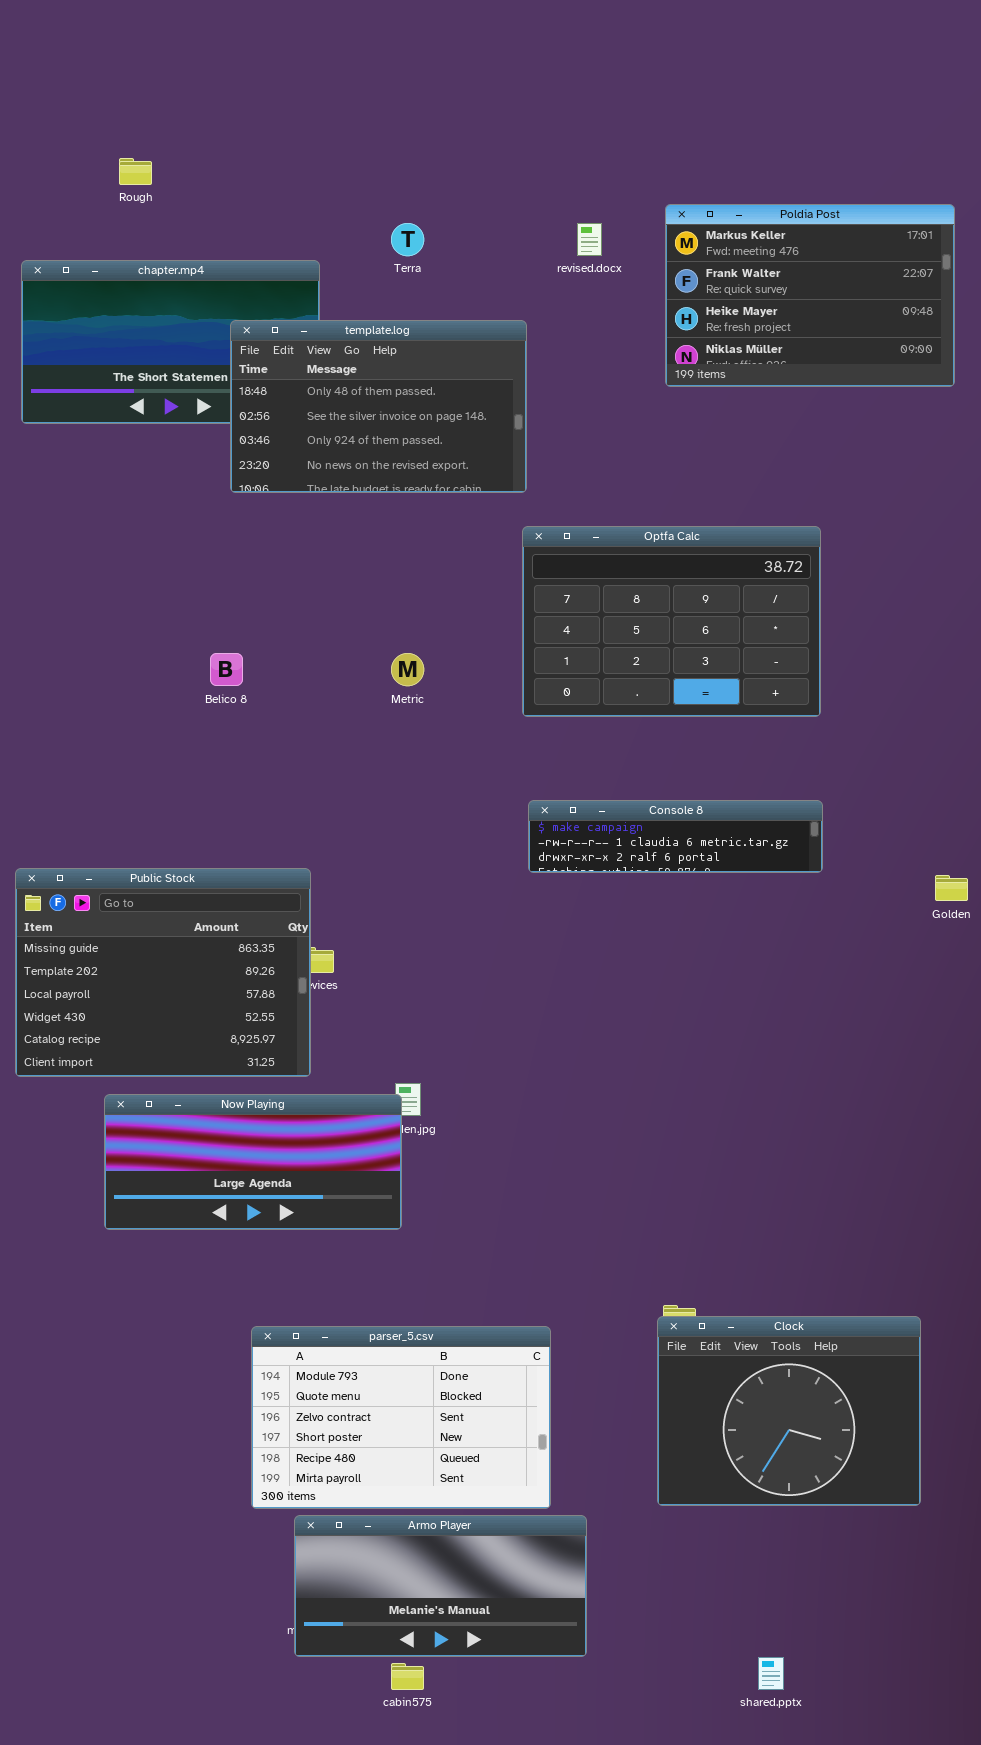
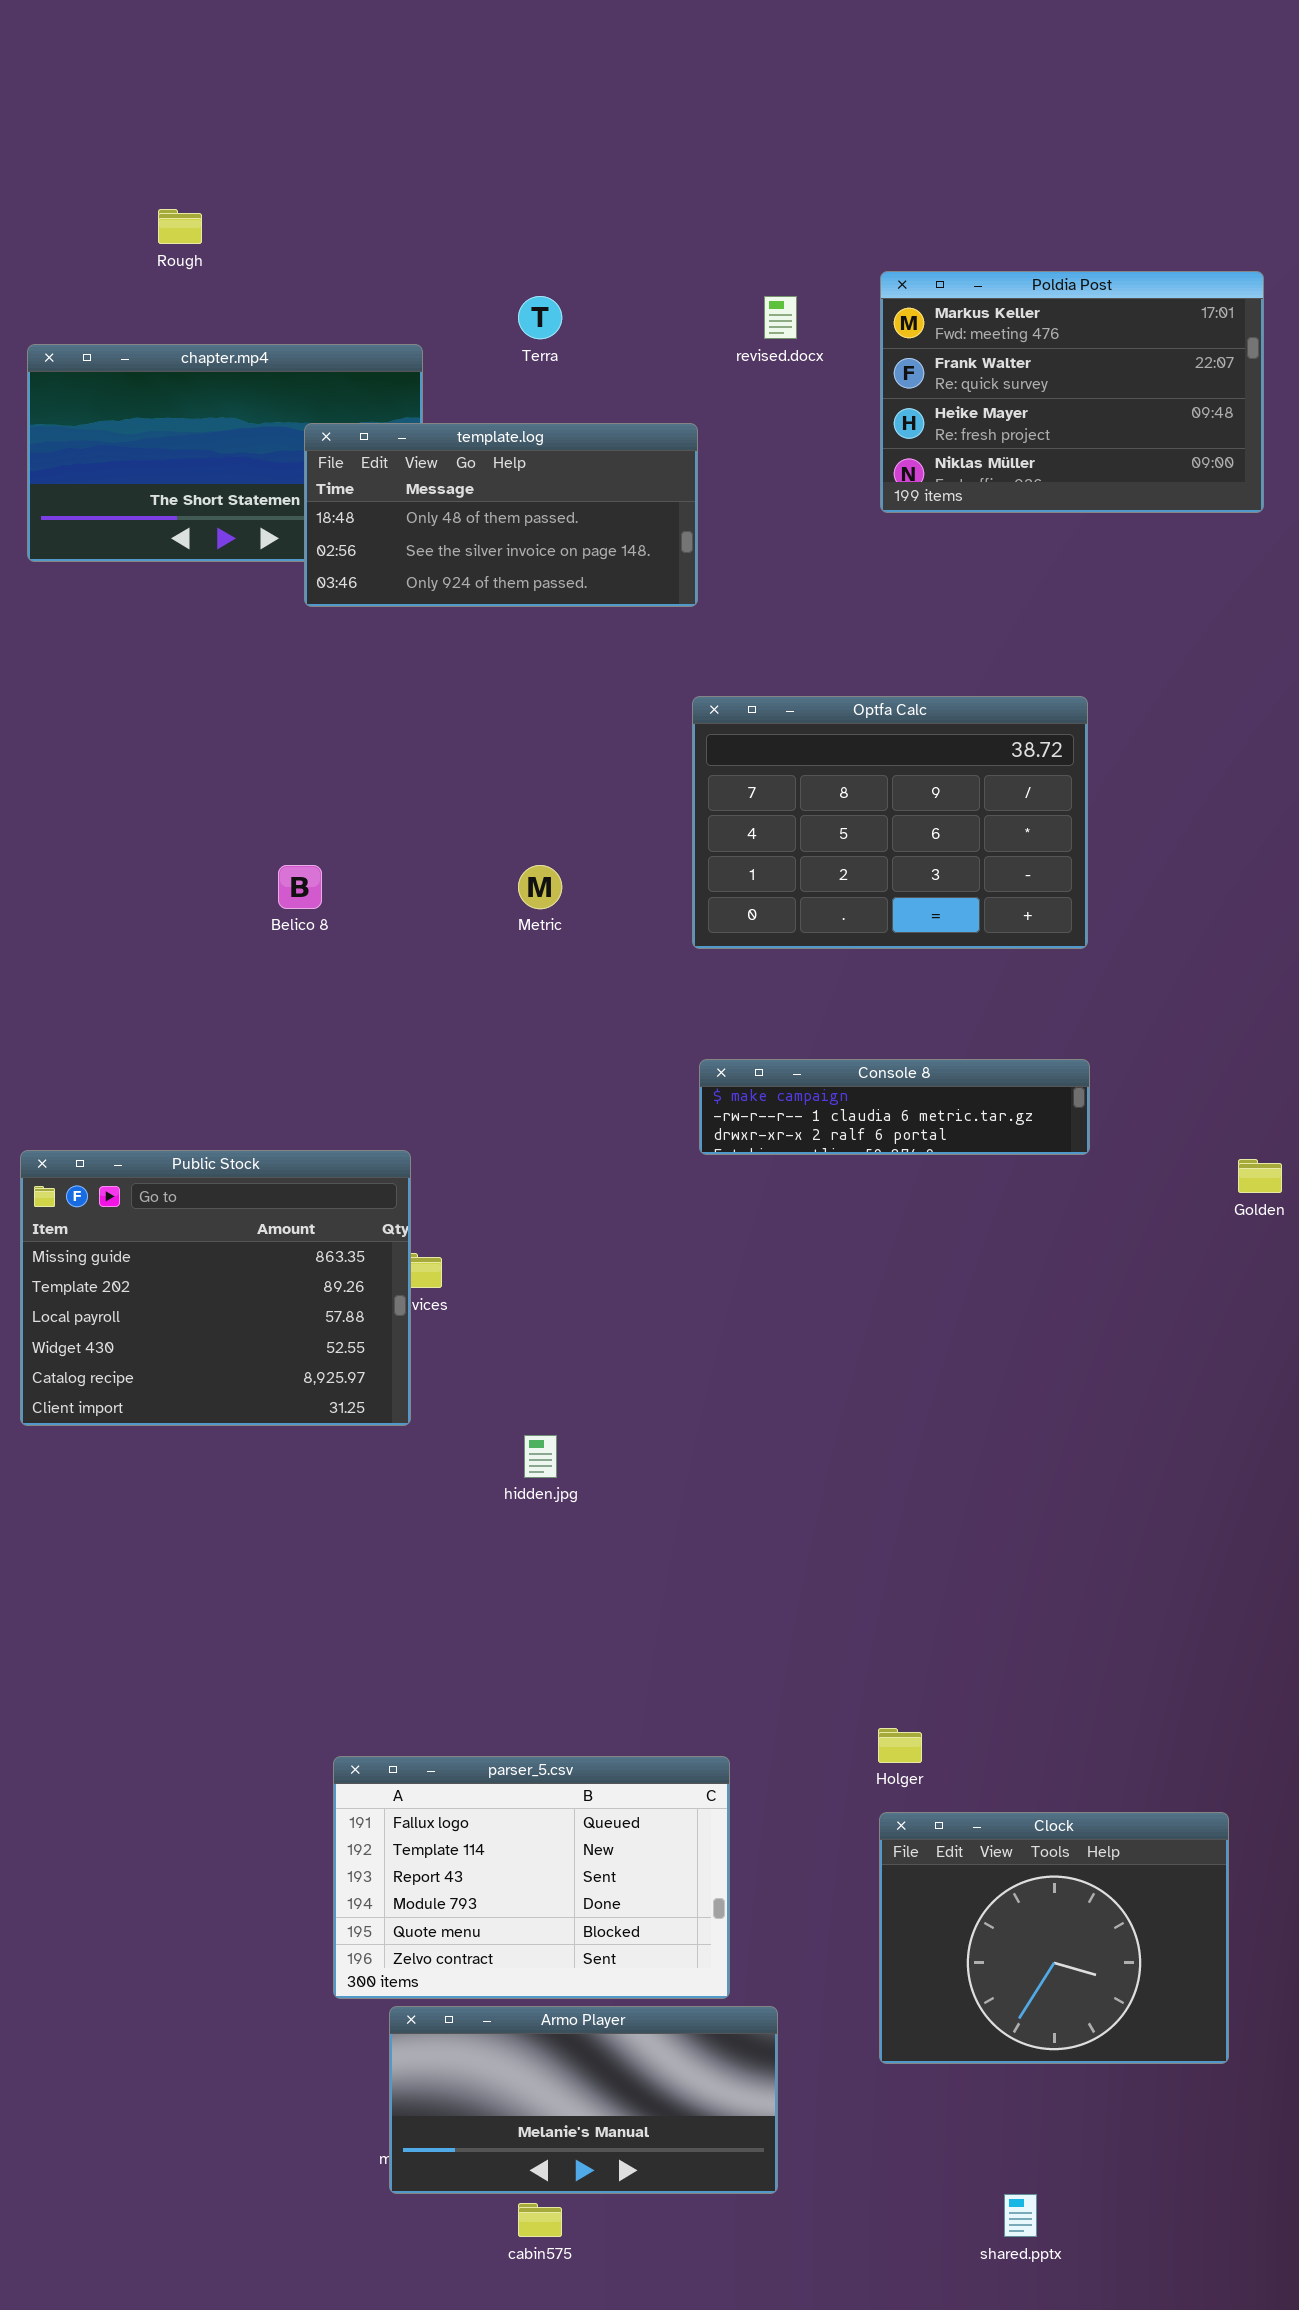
template.log: [230,320,527,493] -> [304,423,698,607], resized
Now Playing: [104,1094,402,1230] -> none, closed
Clock: [657,1316,921,1506] -> [879,1812,1229,2064], moved
parser_5.csv: [251,1326,551,1509] -> [333,1756,730,1999], scrolled up 3 rows

